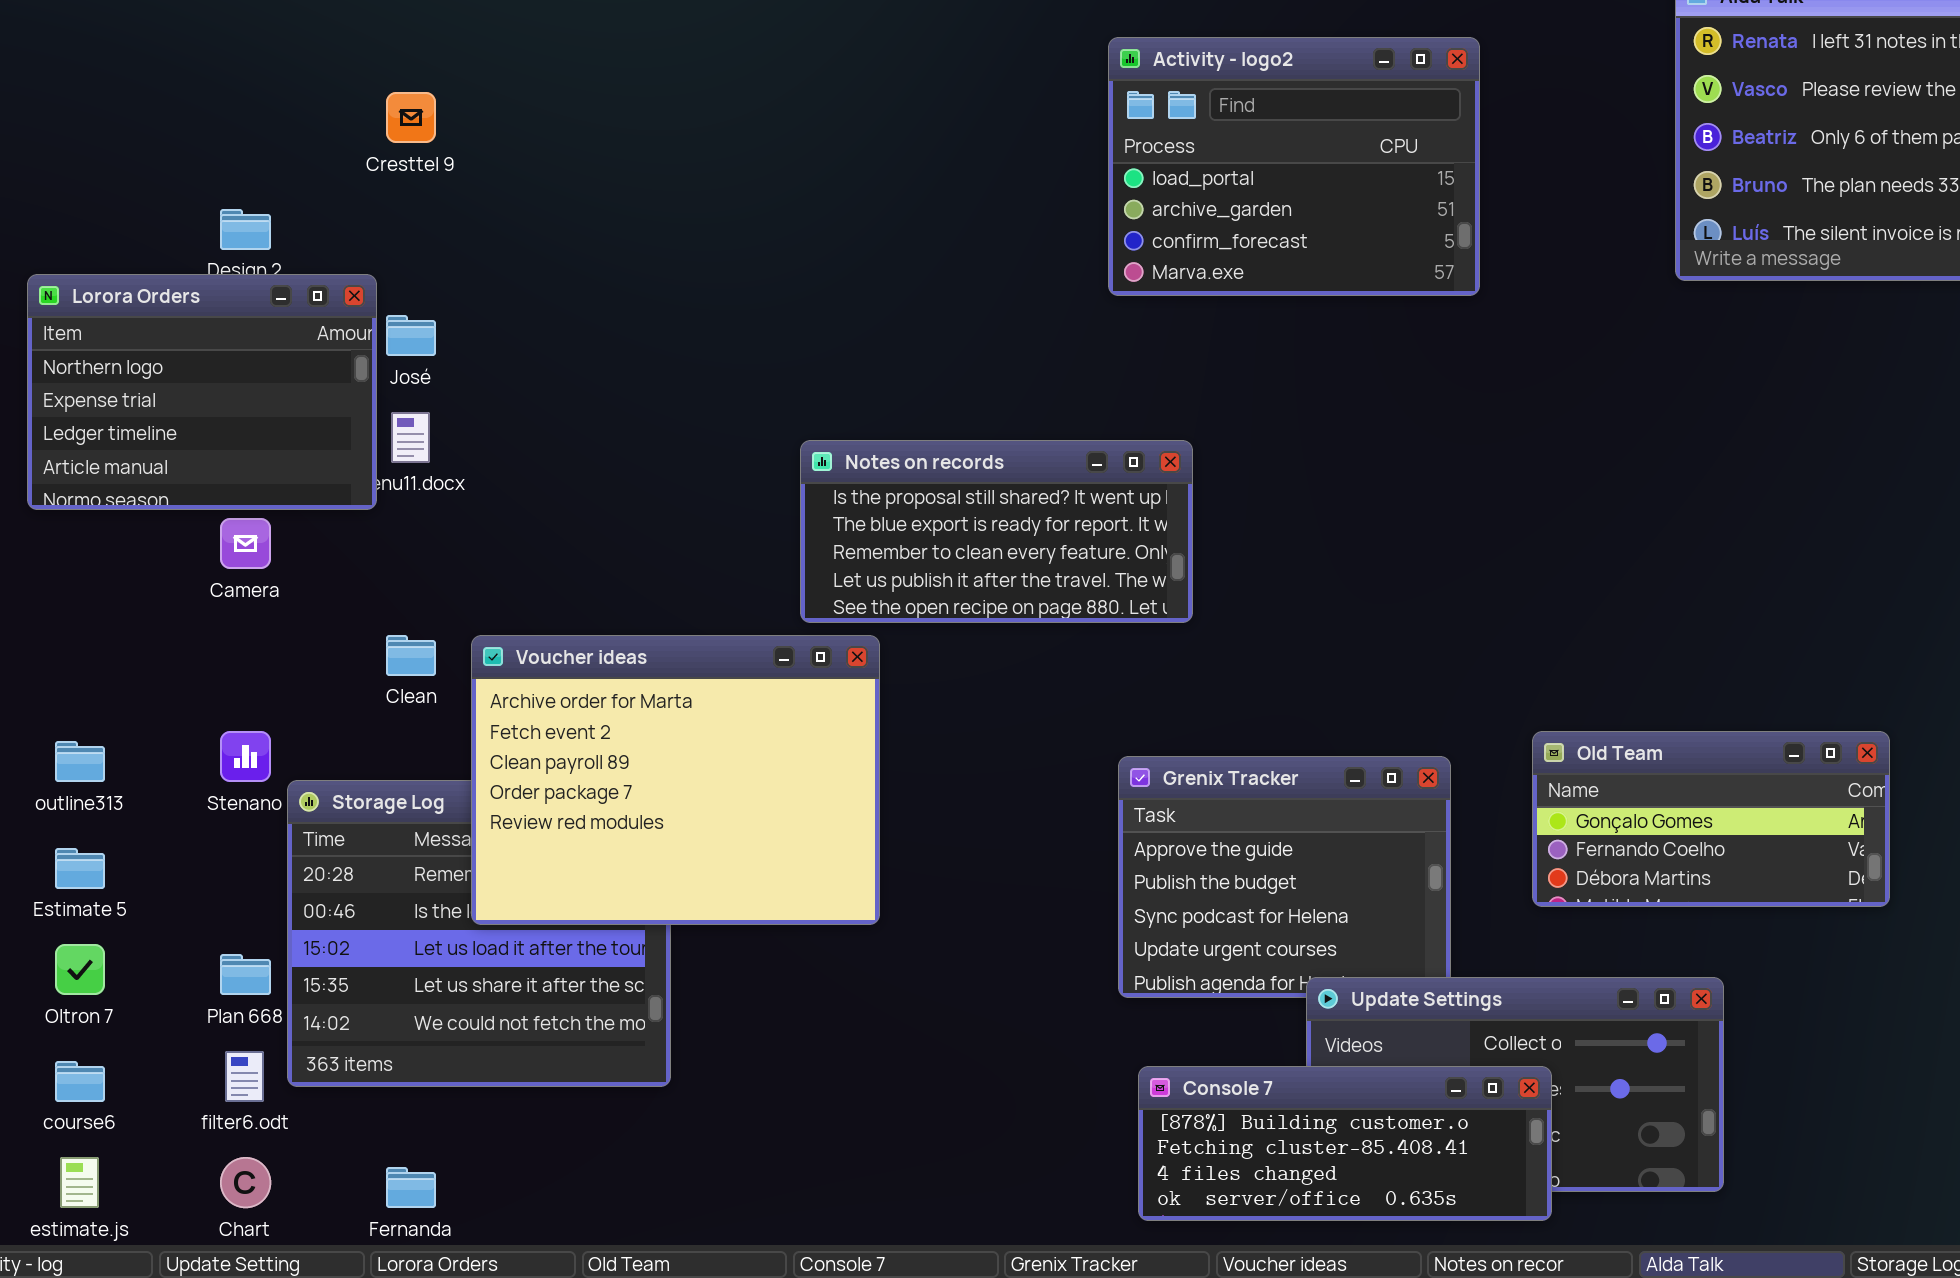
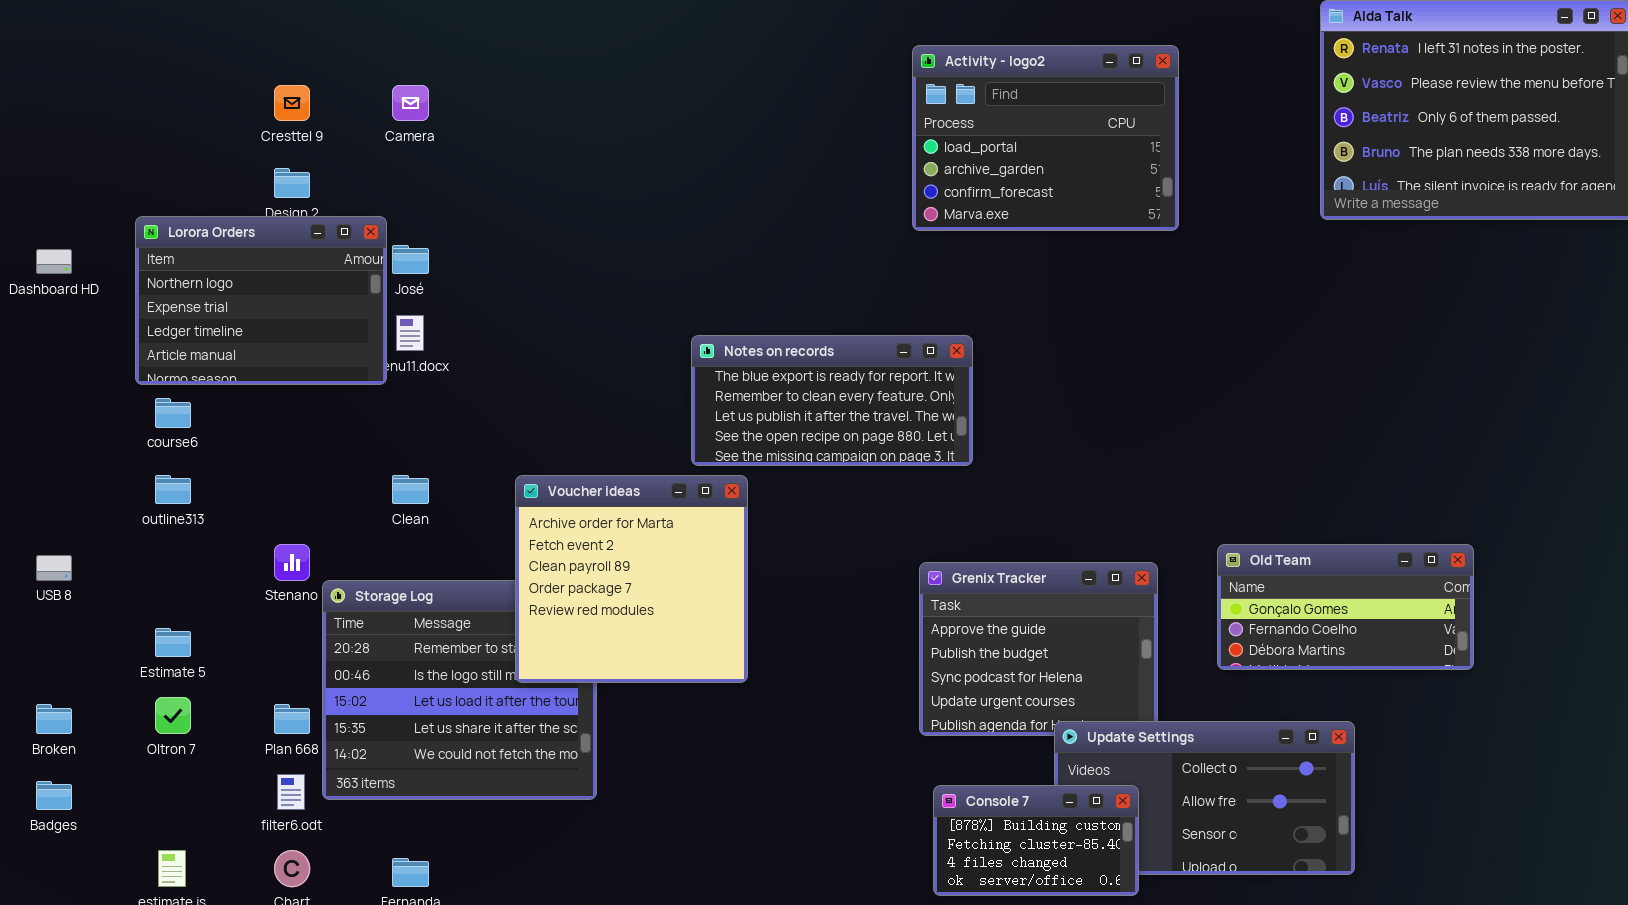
Cresttel 9: [386,92,436,143] -> [274,85,310,121], moved
Notes on records: [800,440,1193,623] -> [691,335,973,466], scrolled down 1 row
Camera: [220,518,271,569] -> [392,85,429,121], moved
Voucher ideas: [471,635,880,925] -> [515,475,748,683], resized
outline313: [55,741,105,782] -> [155,475,191,504], moved
course6: [55,1061,105,1102] -> [155,398,191,428], moved
Console 7: [1138,1066,1552,1221] -> [933,785,1139,896], resized

